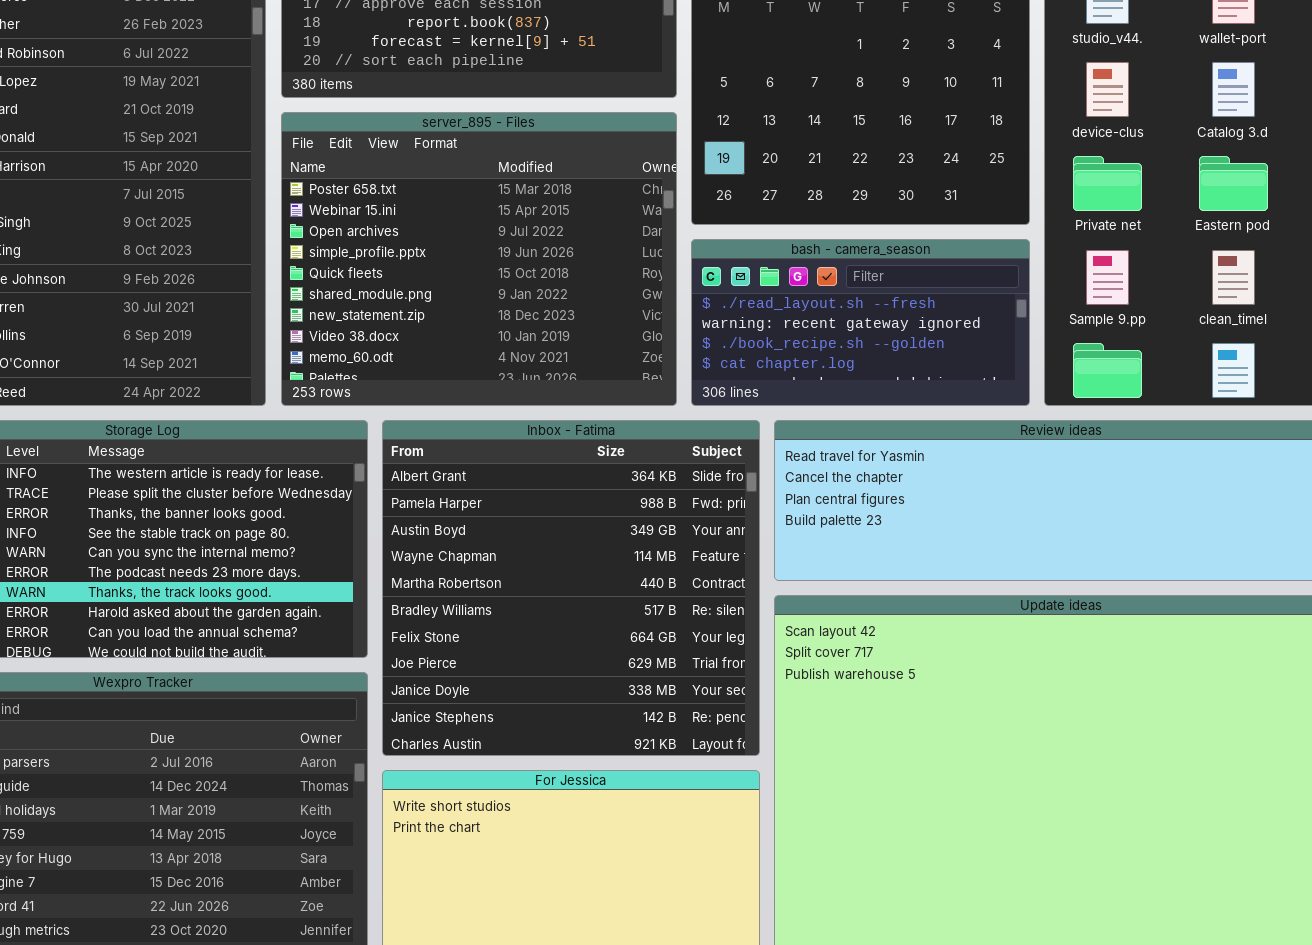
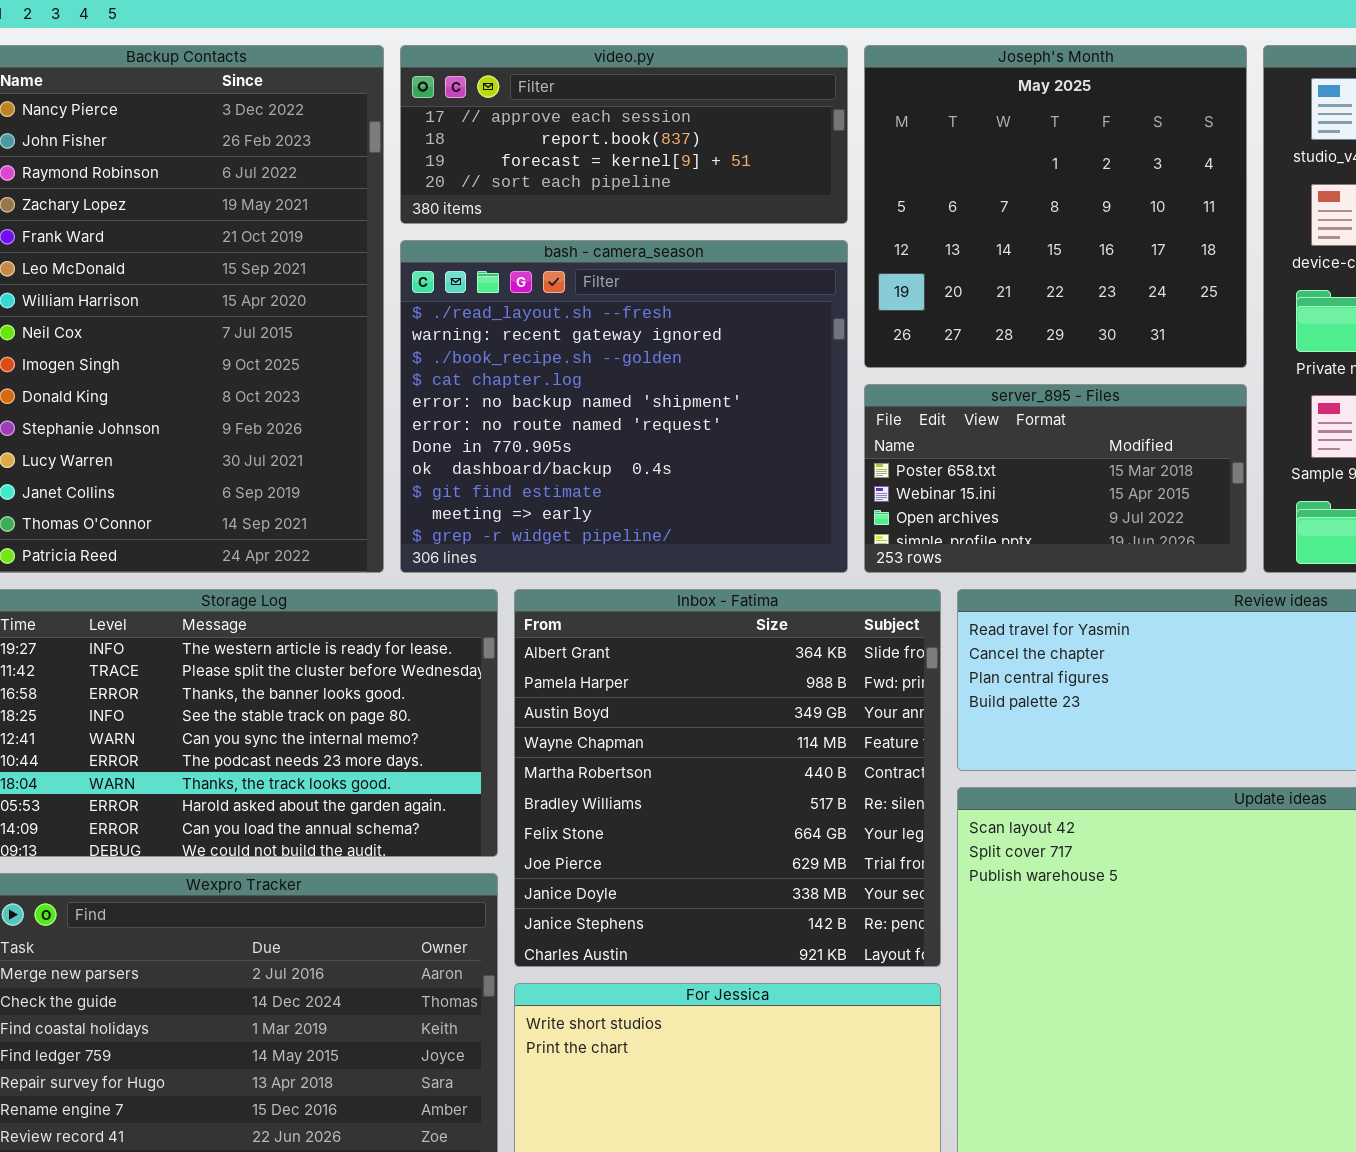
server_895 - Files: [281,112,677,406] -> [864,384,1247,573], moved, resized
bash - camera_season: [691,239,1030,406] -> [400,240,848,573], moved, resized

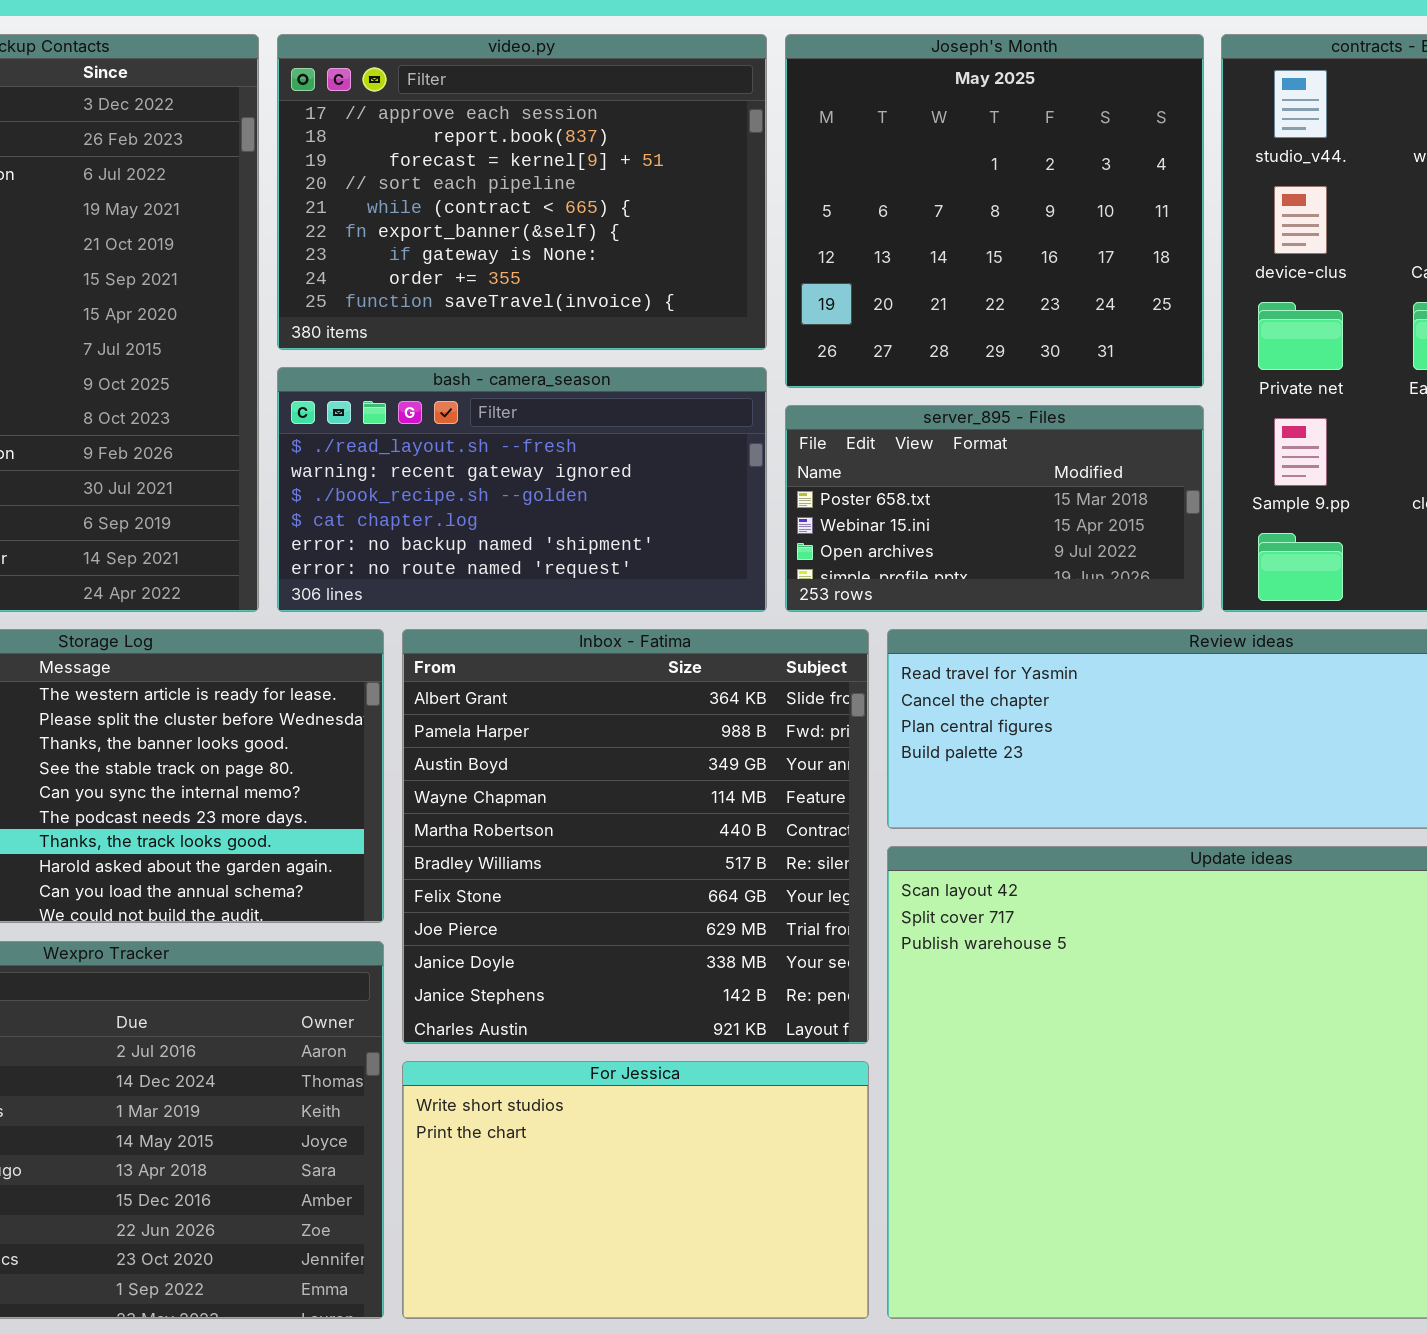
video.py: [400,45,848,224] -> [277,34,767,350], resized
bash - camera_season: [400,240,848,573] -> [277,367,767,612], resized

